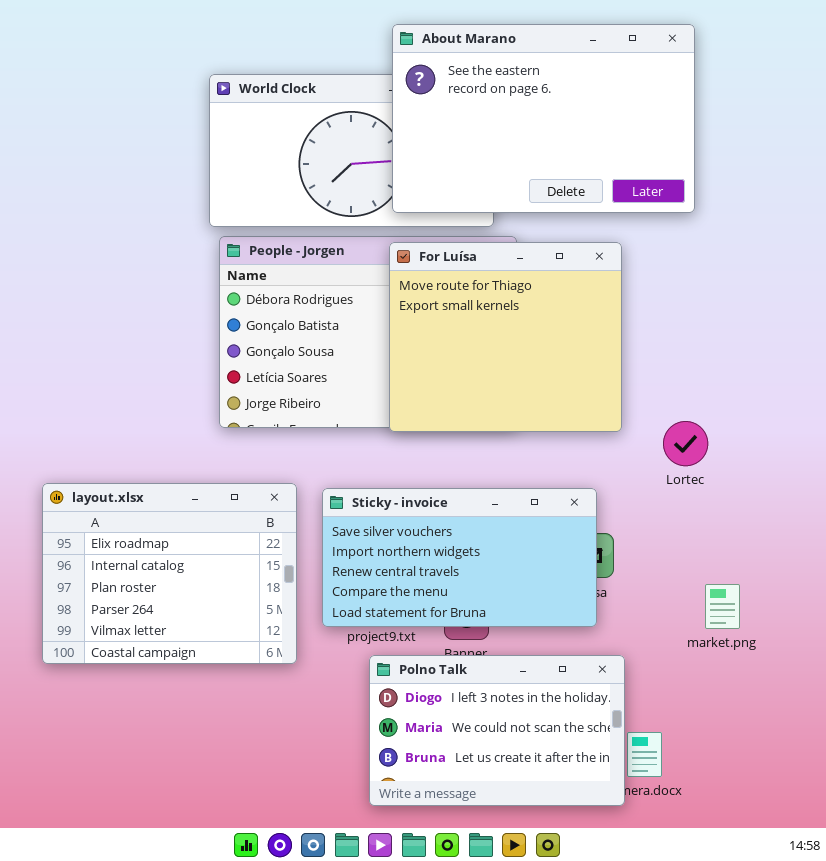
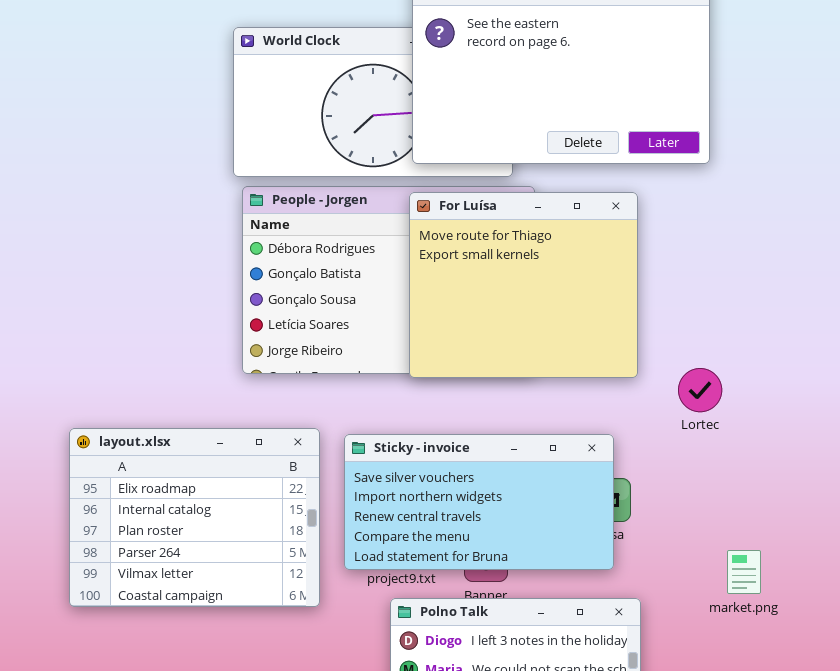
market.png: [705,584,740,629] -> [727,550,761,594], moved

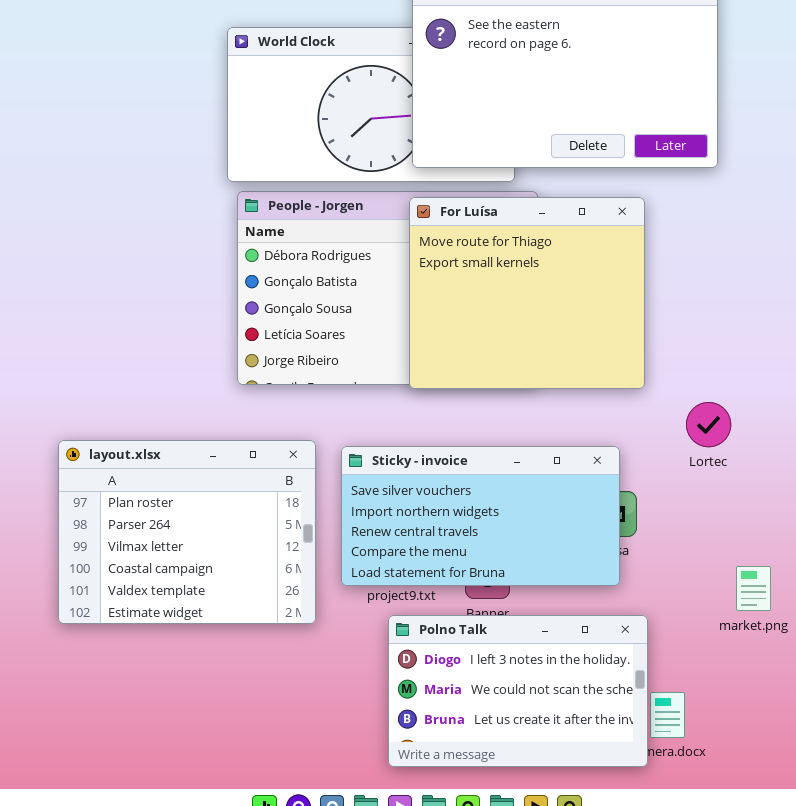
Lortec: [678,368,722,412] -> [686,402,731,447], moved
layout.xlsx: [69,428,320,607] -> [58,440,316,624], scrolled down 2 rows

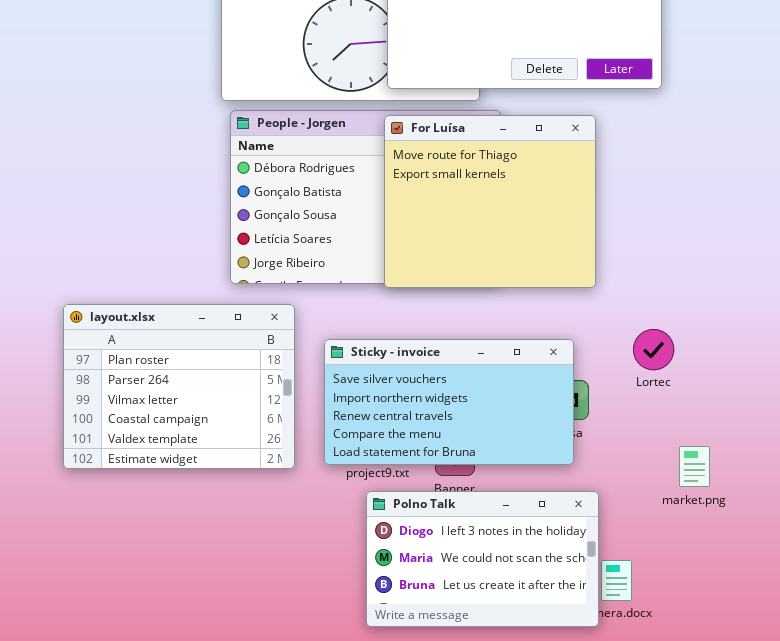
Lortec: [686,402,731,447] -> [633,329,674,370], moved
layout.xlsx: [58,440,316,624] -> [63,304,295,469], moved

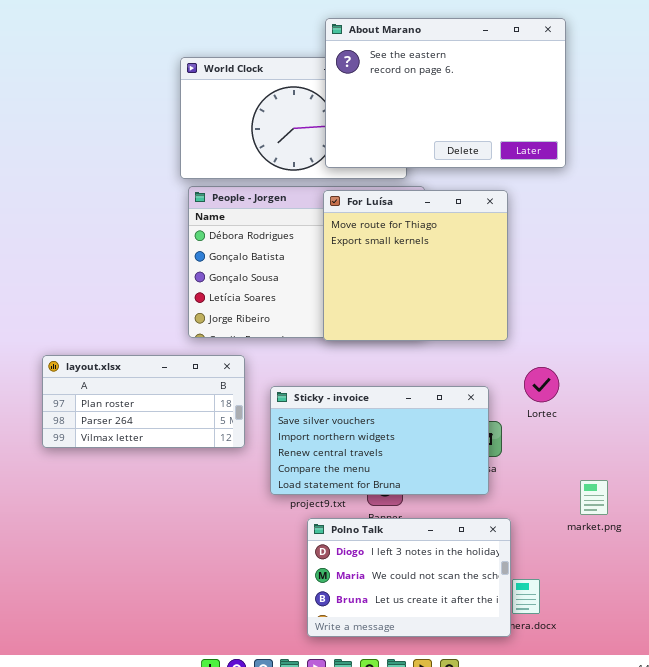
layout.xlsx: [63,304,295,469] -> [42,355,245,448], resized
Lortec: [633,329,674,370] -> [524,367,559,402], moved

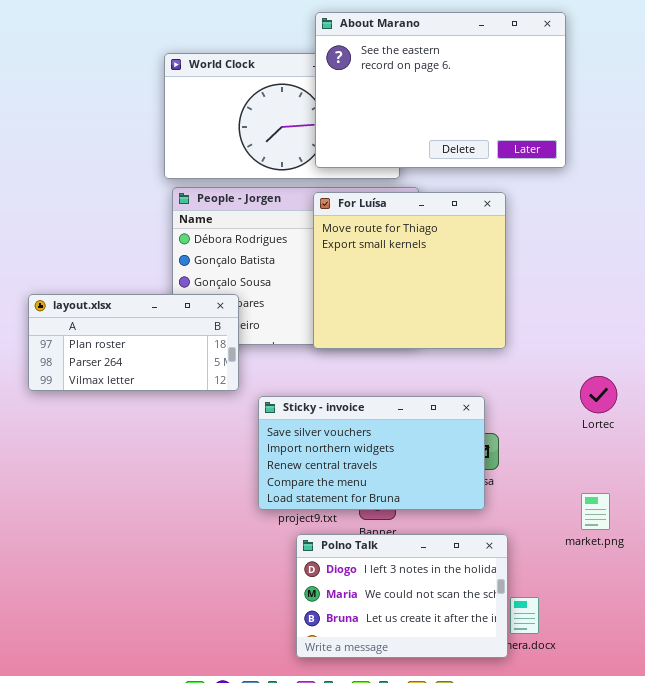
layout.xlsx: [42,355,245,448] -> [28,294,239,391], moved
Lortec: [524,367,559,402] -> [580,376,617,413], moved

